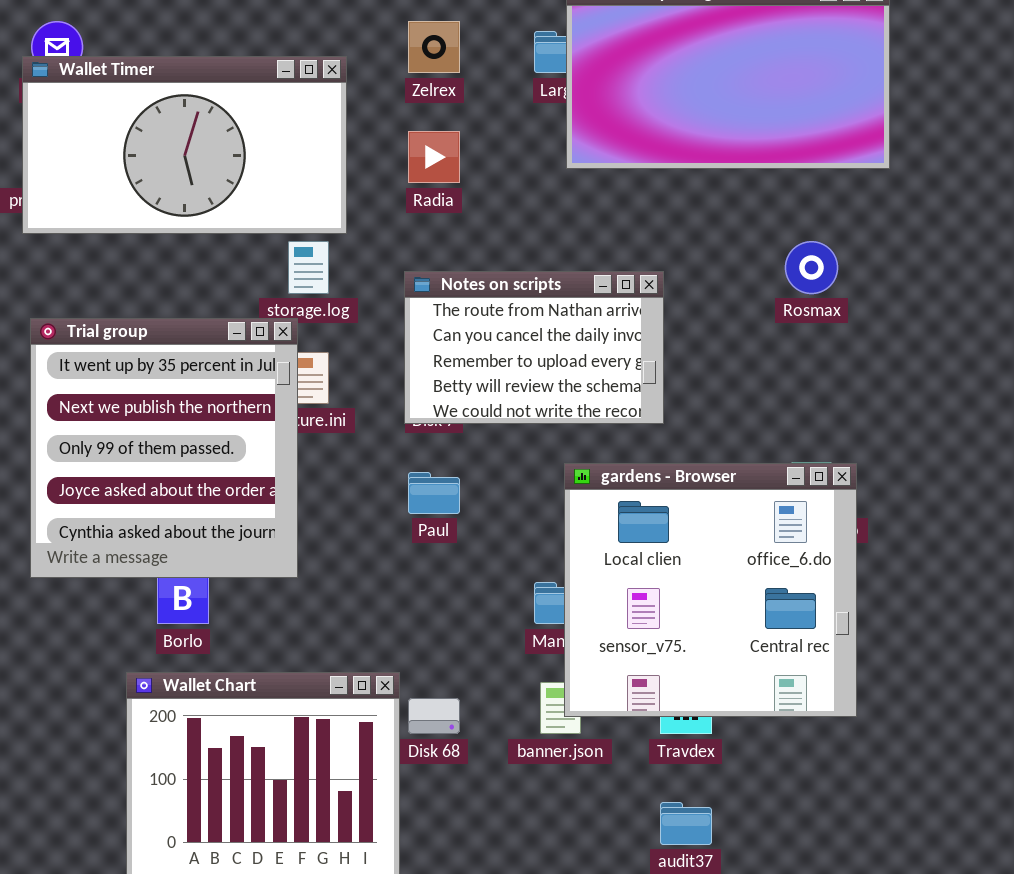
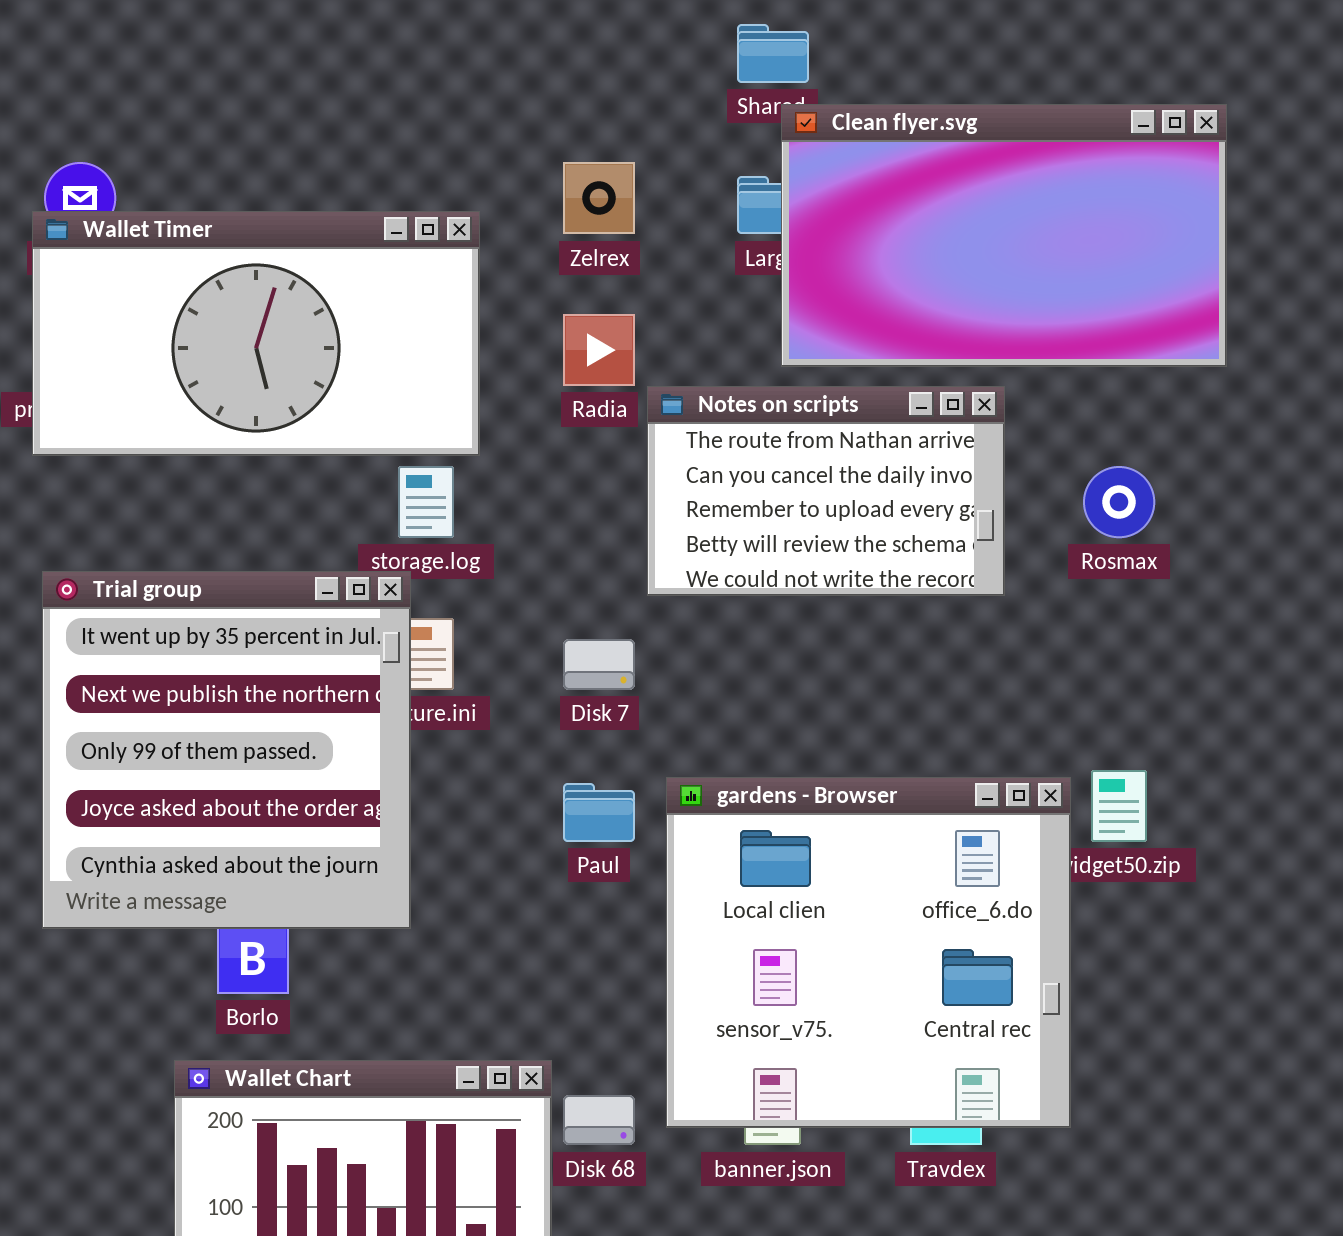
Notes on scripts: [404,271,664,424] -> [647,386,1005,596], moved
gardens - Browser: [564,463,857,717] -> [666,777,1071,1128], moved

